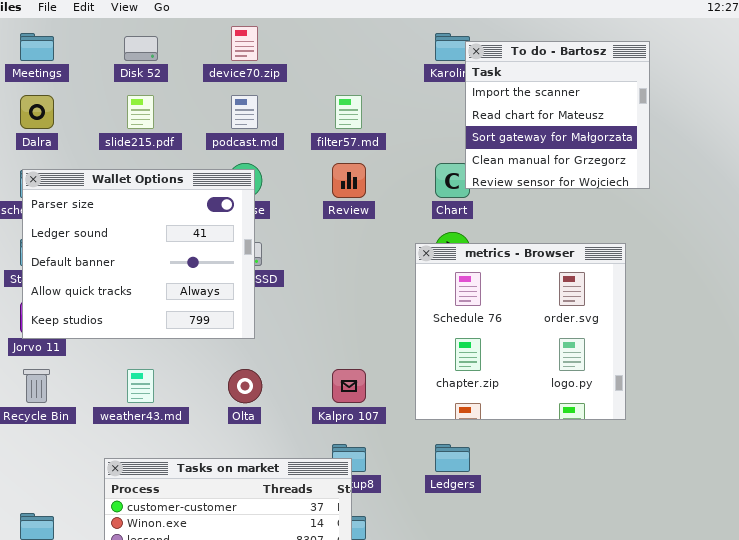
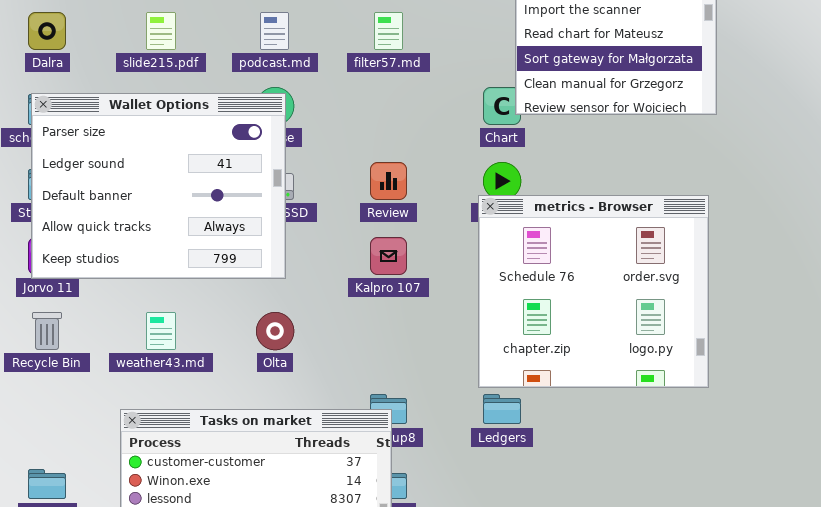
Review: [332,163,366,198] -> [370,162,407,200], moved
metrics - Browser: [415,243,626,420] -> [478,195,709,388], moved
Kalpro 107: [332,369,366,403] -> [370,237,407,275], moved

